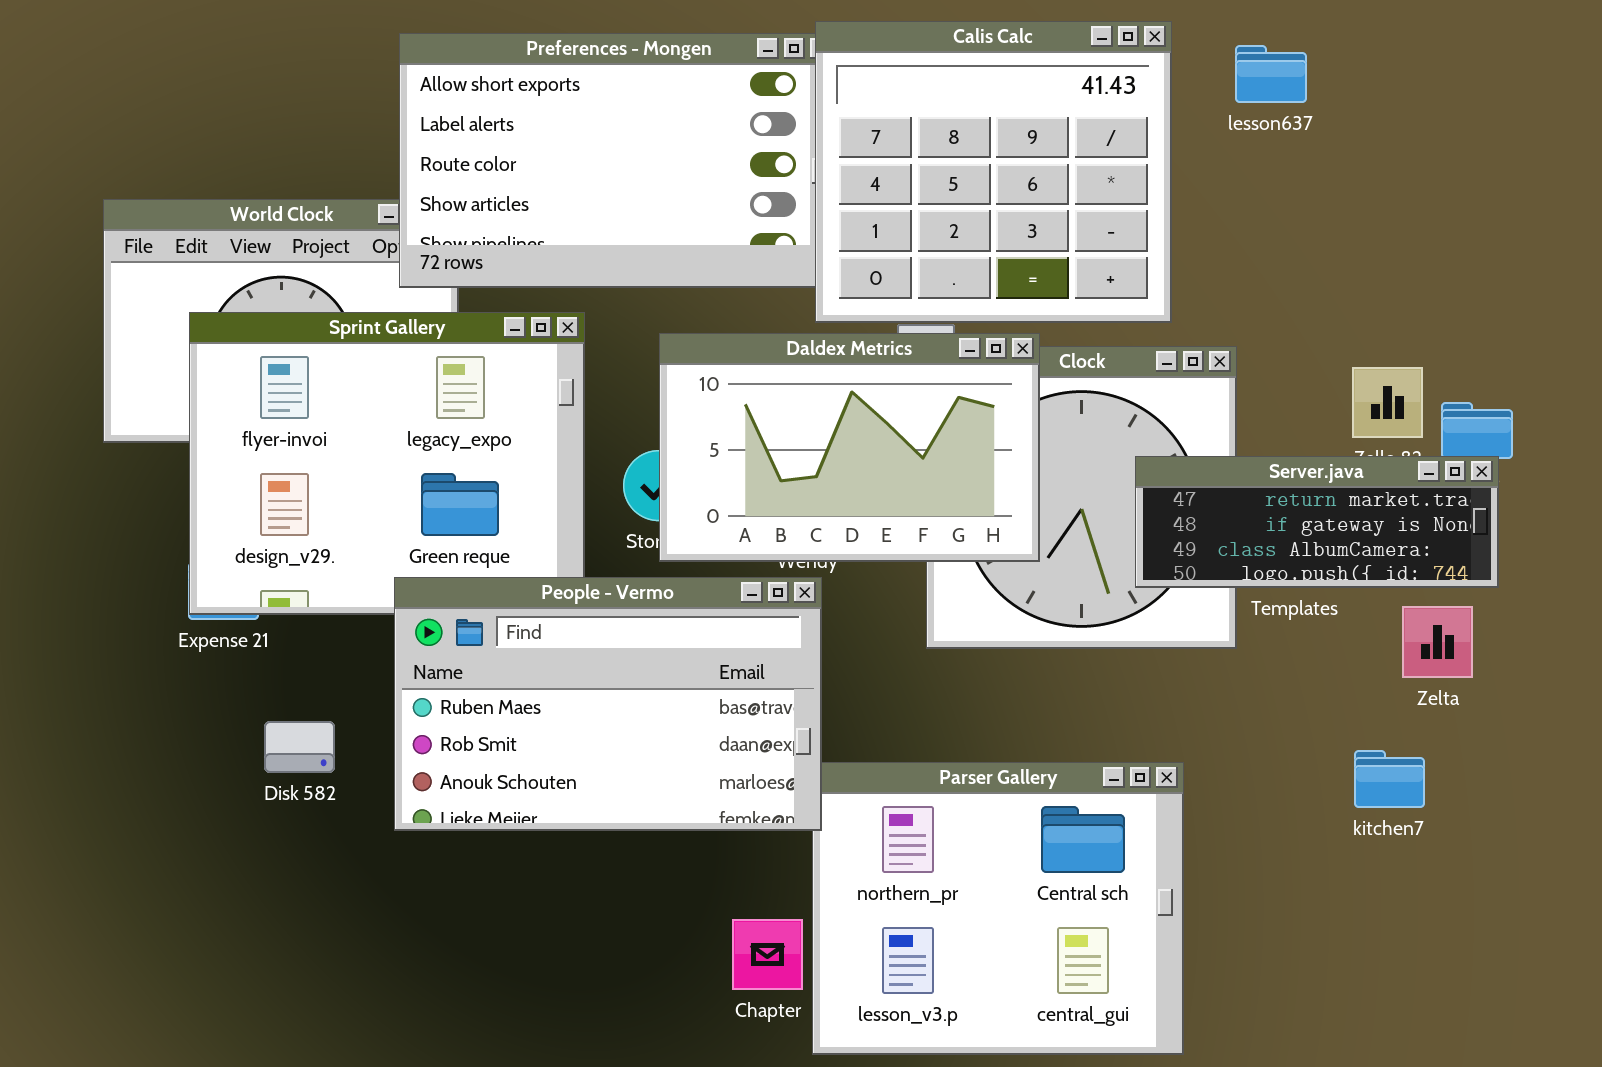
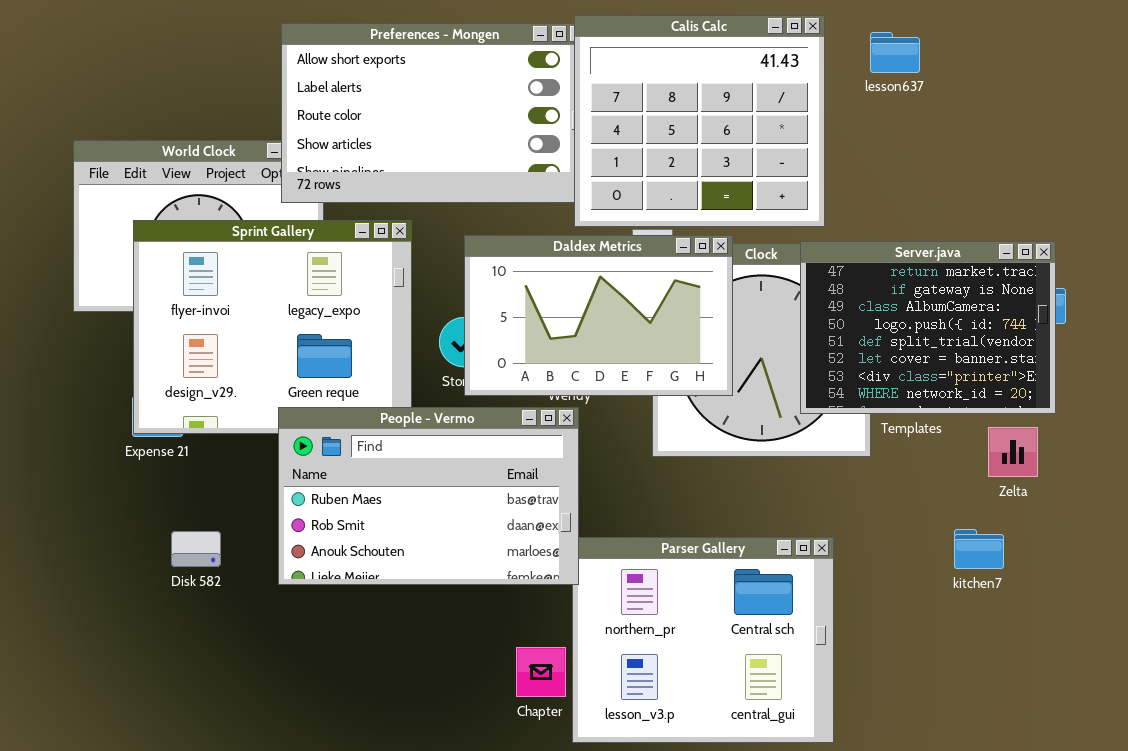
Server.java: [1135,456,1499,588] -> [800,241,1056,414], resized
Disk 582: [264,721,335,773] -> [171,531,221,567], moved

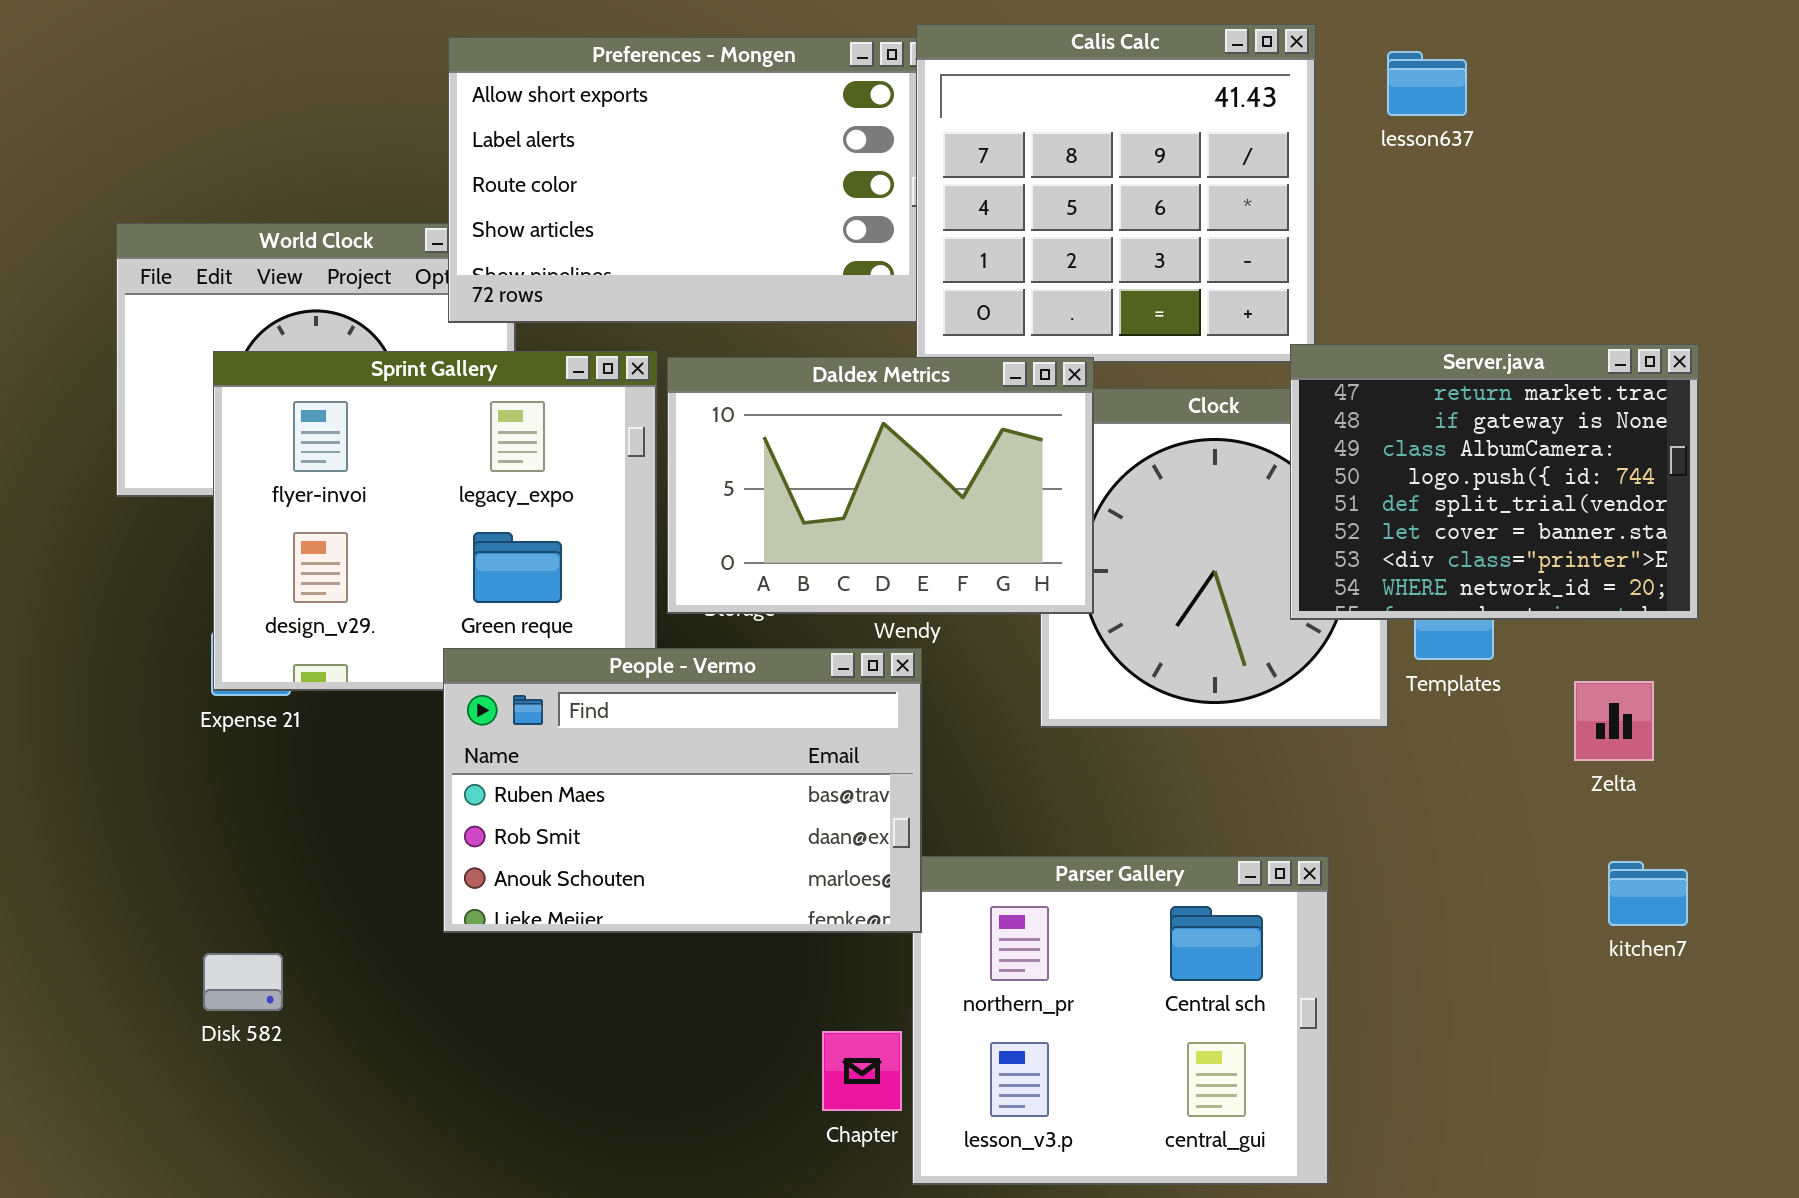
Daldex Metrics: [464,235,733,396] -> [667,357,1094,614], moved
Server.java: [800,241,1056,414] -> [1290,344,1699,620], moved
kitchen7: [954,529,1004,569] -> [1608,861,1688,926], moved
Disk 582: [171,531,221,567] -> [203,953,283,1011], moved

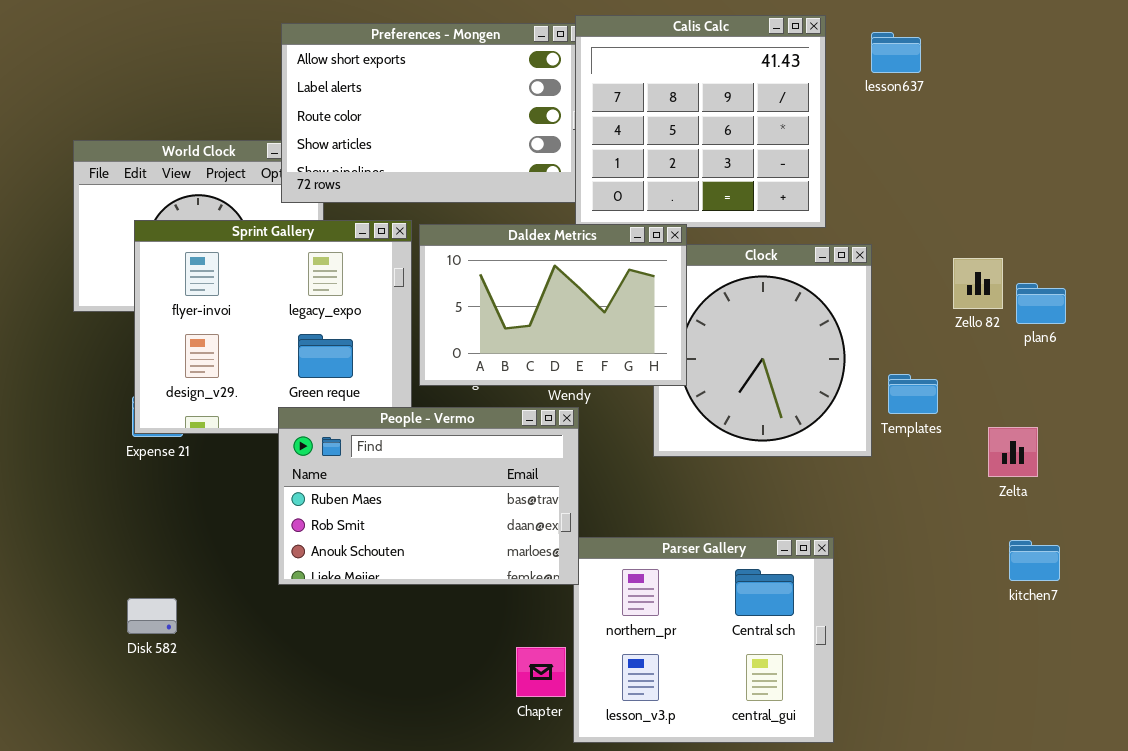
Server.java: [1290,344,1699,620] -> none, closed

